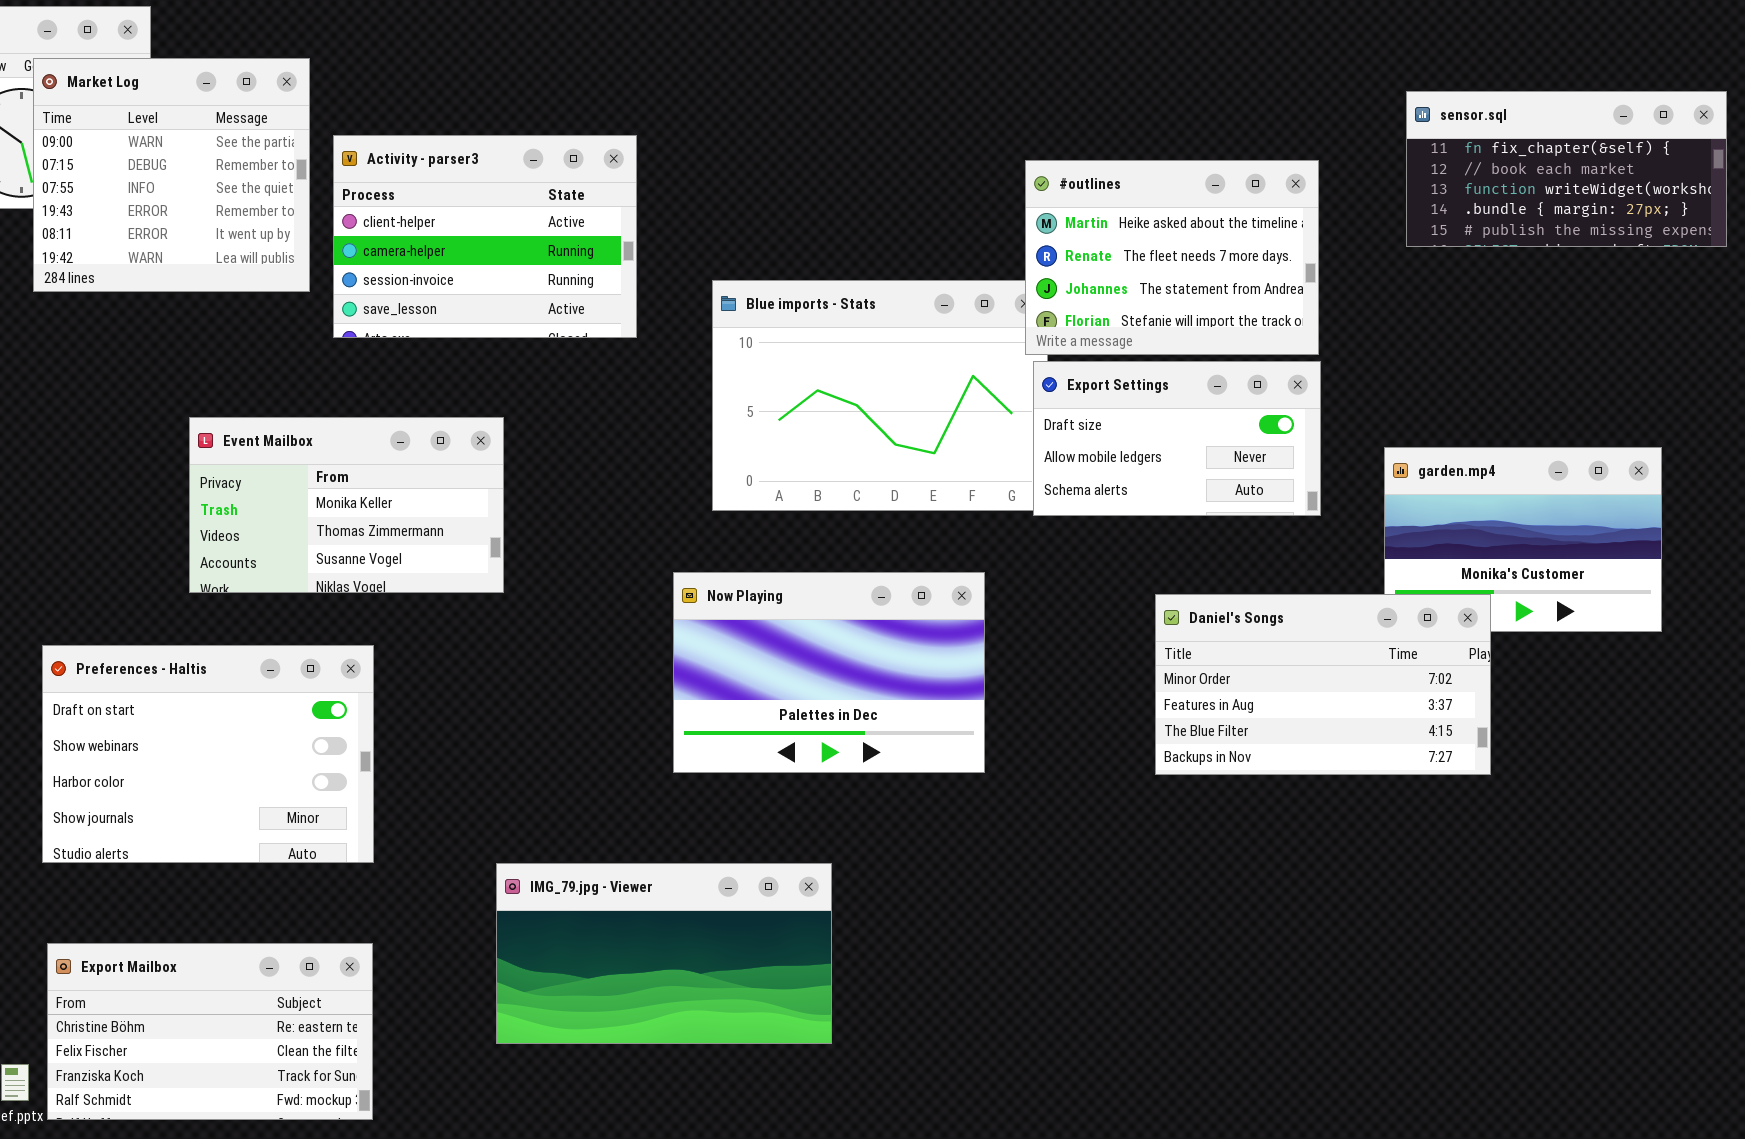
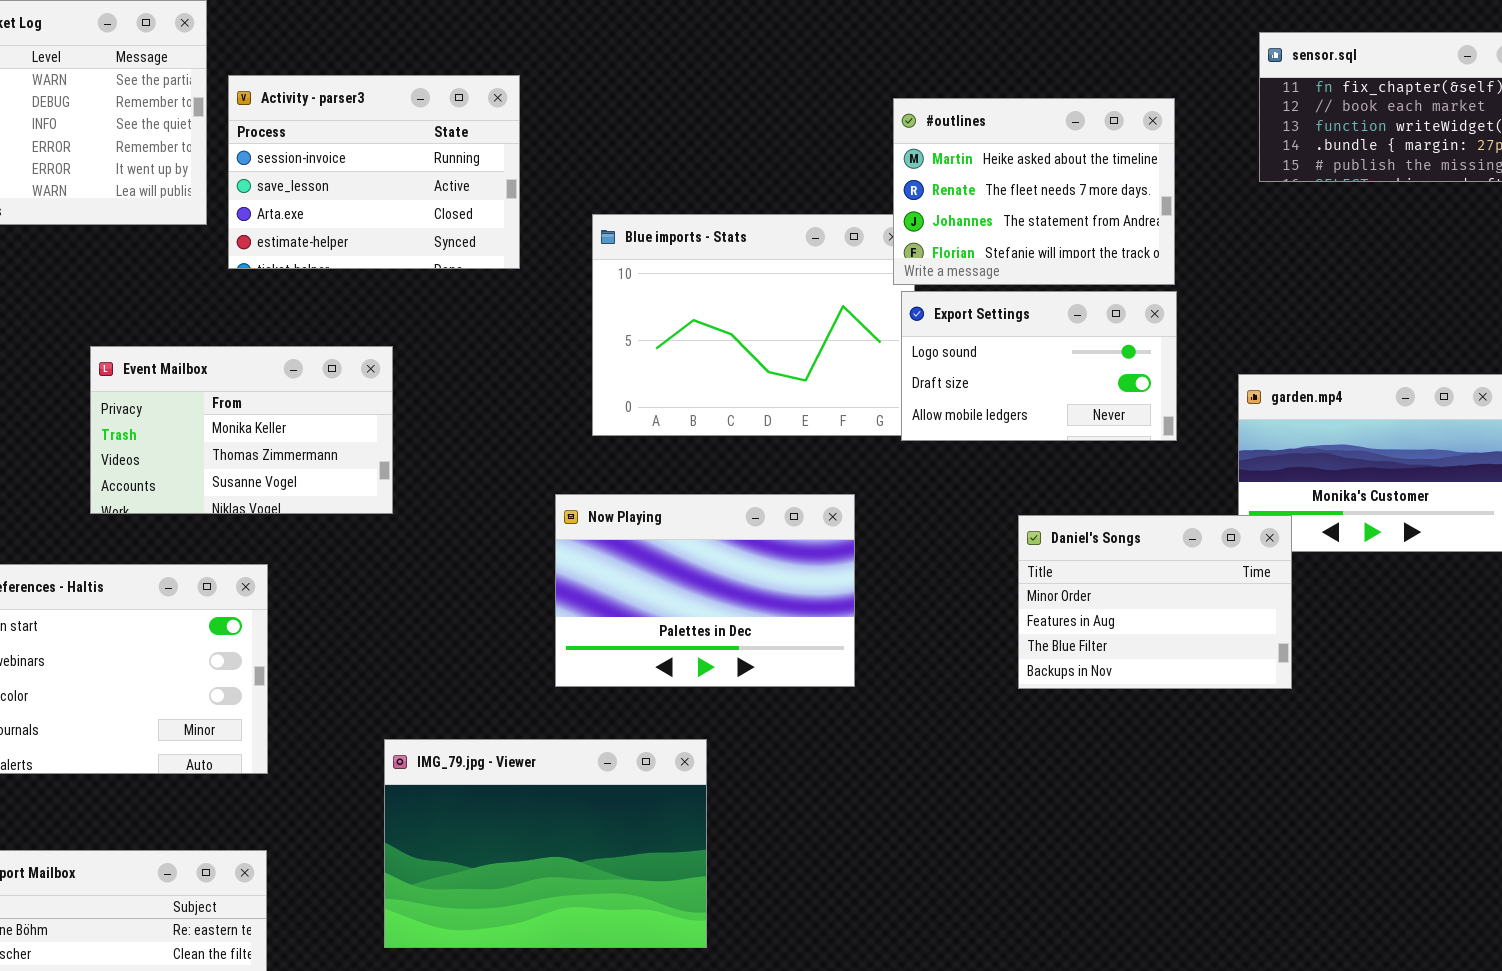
Activity - parser3: [333,135,637,338] -> [228,75,520,269], scrolled down 2 rows
Export Settings: [1033,361,1321,516] -> [901,291,1177,441], scrolled up 1 row
Daniel's Songs: [1155,594,1491,775] -> [1018,515,1292,689], resized
IMG_79.jpg - Viewer: [496,863,832,1044] -> [384,739,707,948], resized

